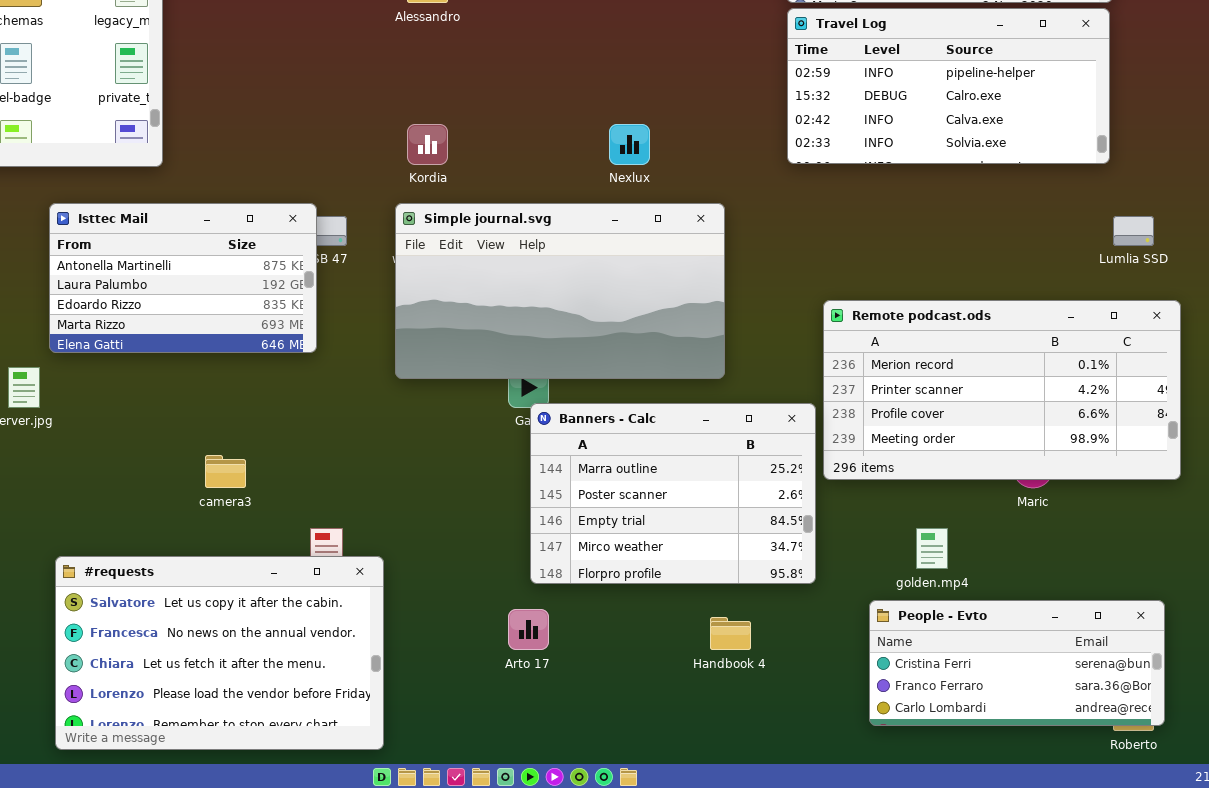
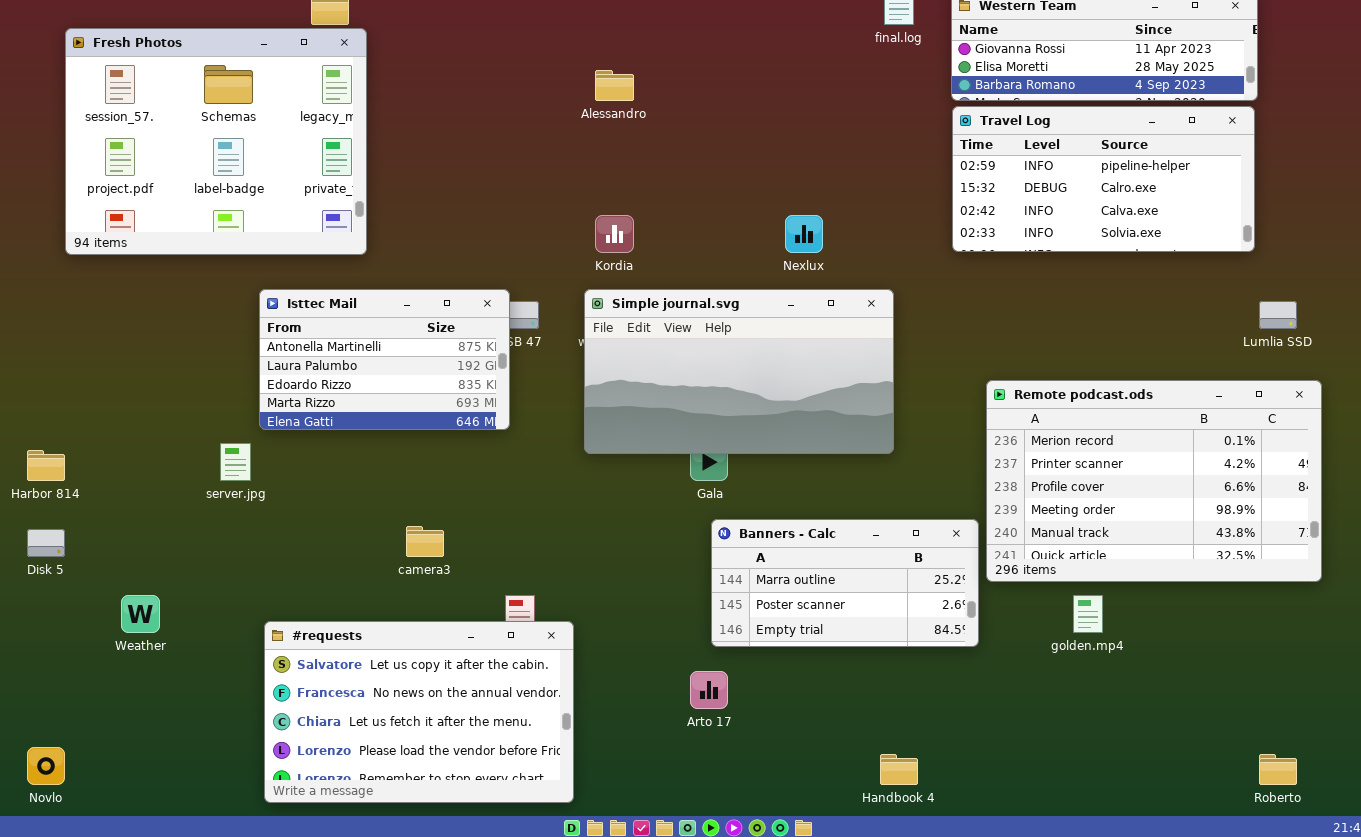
Remote podcast.ods: [823,300,1181,480] -> [986,380,1322,582], resized
Banners - Calc: [530,403,816,584] -> [711,519,979,647], resized
People - Evto: [869,600,1165,726] -> none, closed
Handbook 4: [710,617,751,650] -> [880,754,918,785], moved

